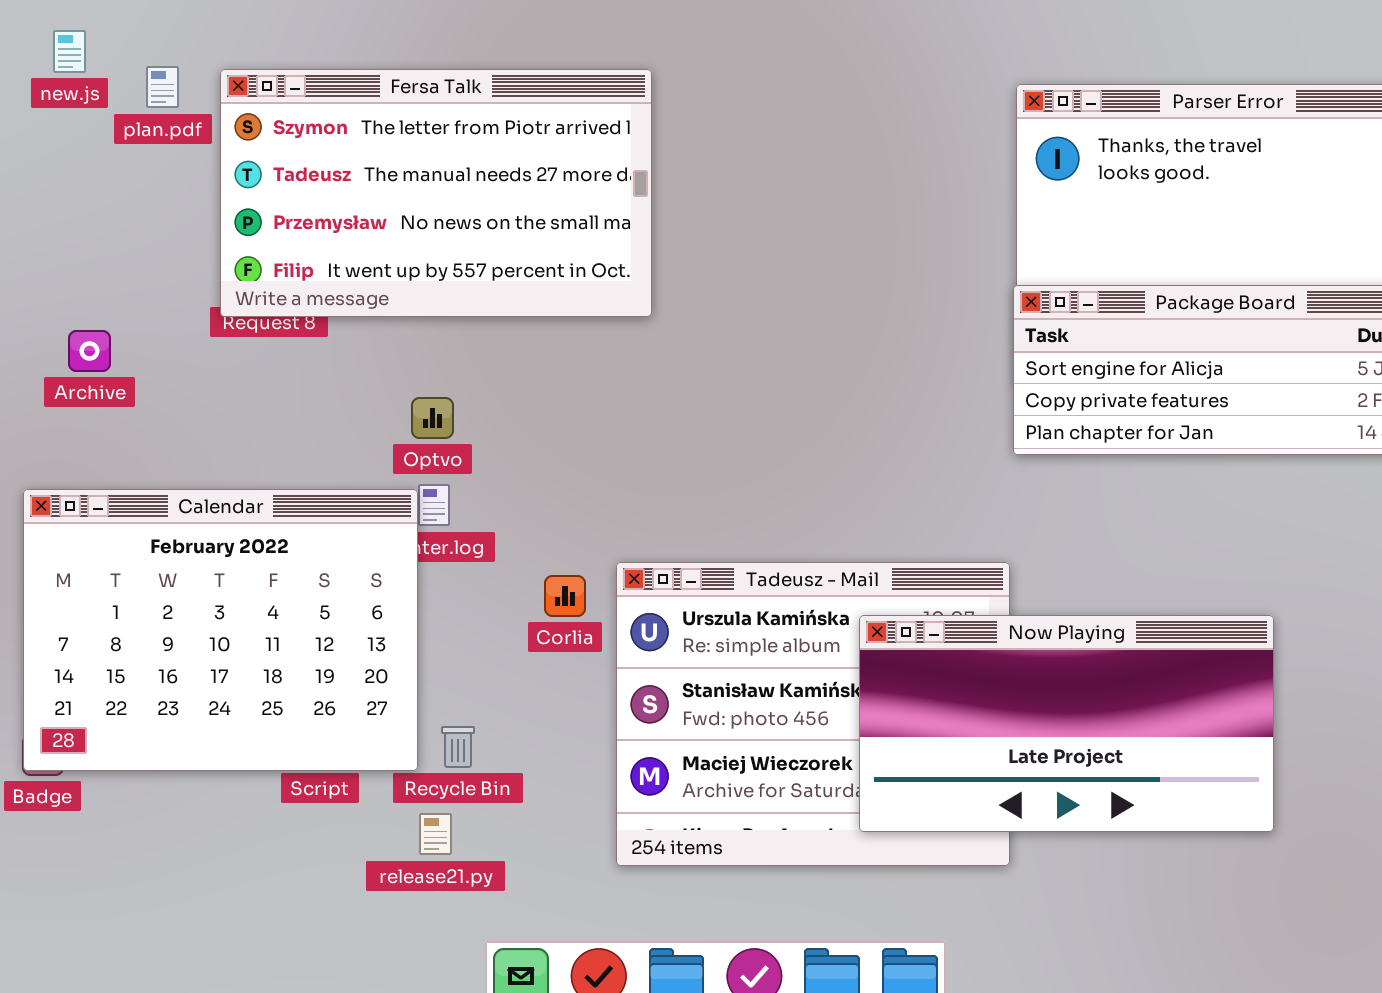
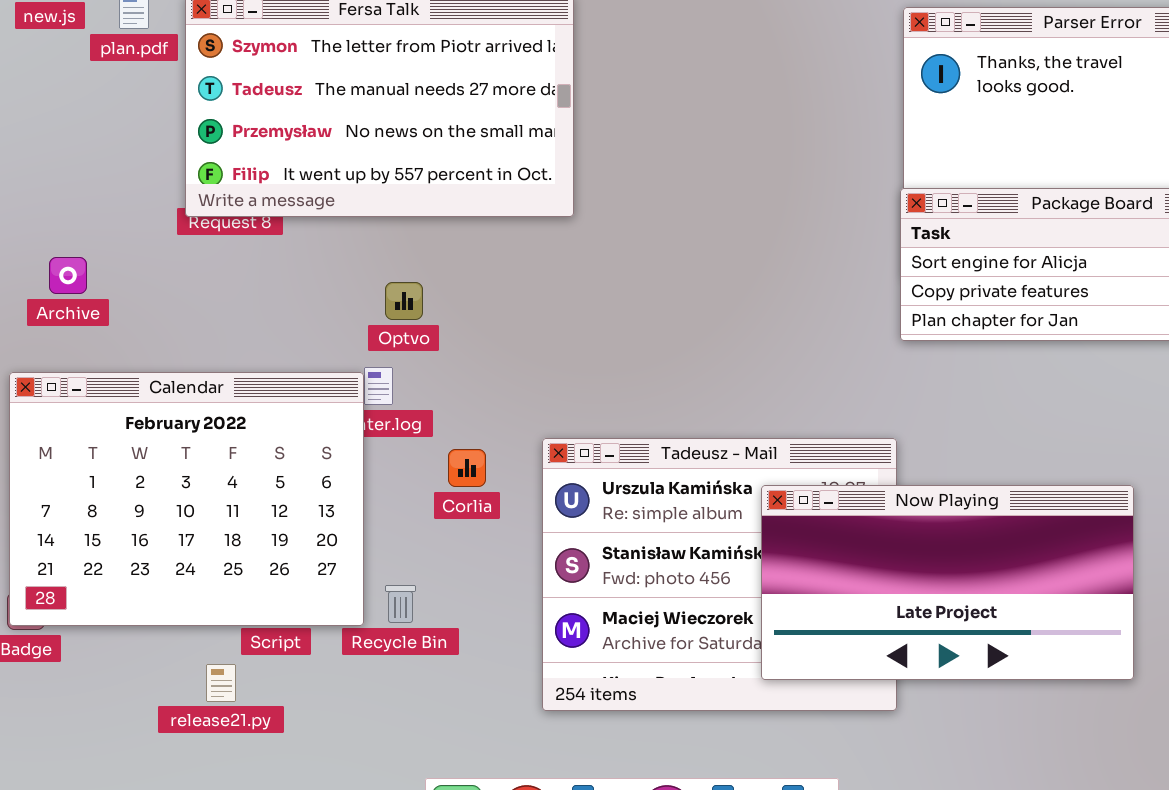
Archive: [68,330,111,372] -> [49,257,87,294], moved
Optvo: [411,397,454,439] -> [385,282,423,320], moved
Corlia: [544,575,586,617] -> [448,449,486,487], moved
release21.py: [419,813,452,855] -> [206,664,236,702], moved

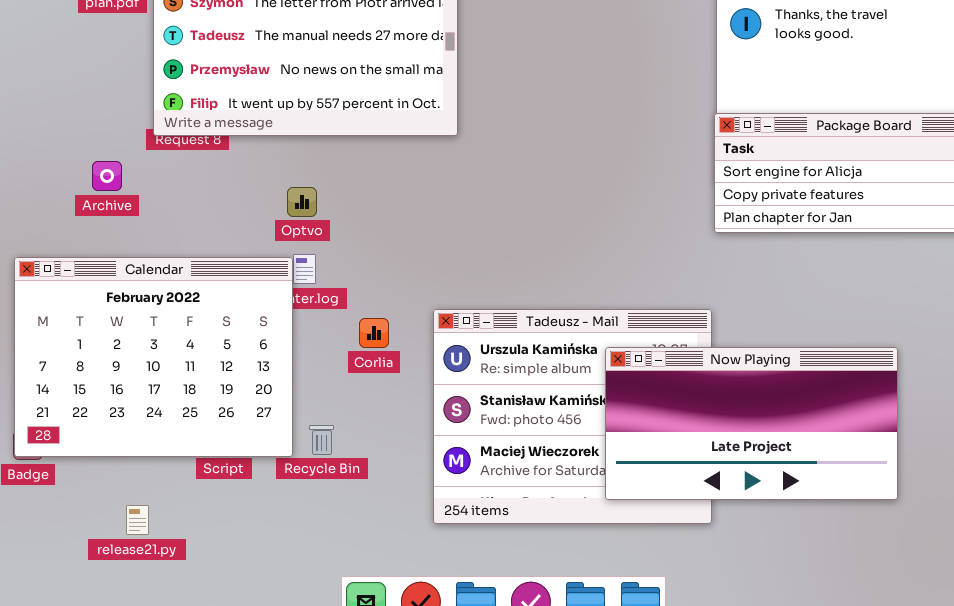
Archive: [49,257,87,294] -> [92,161,122,191], moved
Optvo: [385,282,423,320] -> [287,187,317,217], moved
release21.py: [206,664,236,702] -> [126,505,149,535], moved

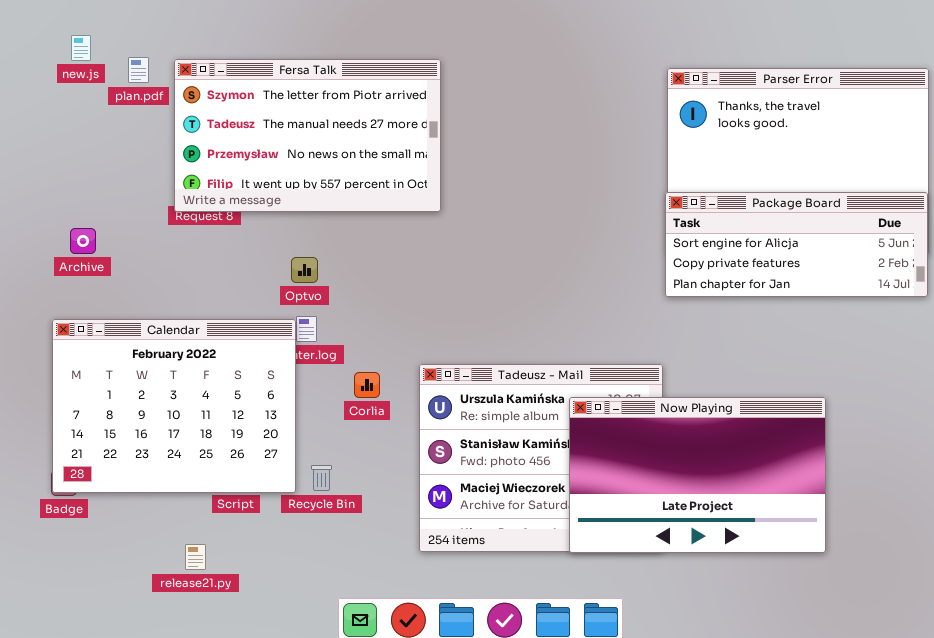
Archive: [92,161,122,191] -> [70,228,96,254], moved
Now Playing: [605,347,898,500] -> [569,397,826,553], resized
release21.py: [126,505,149,535] -> [185,544,206,570], moved

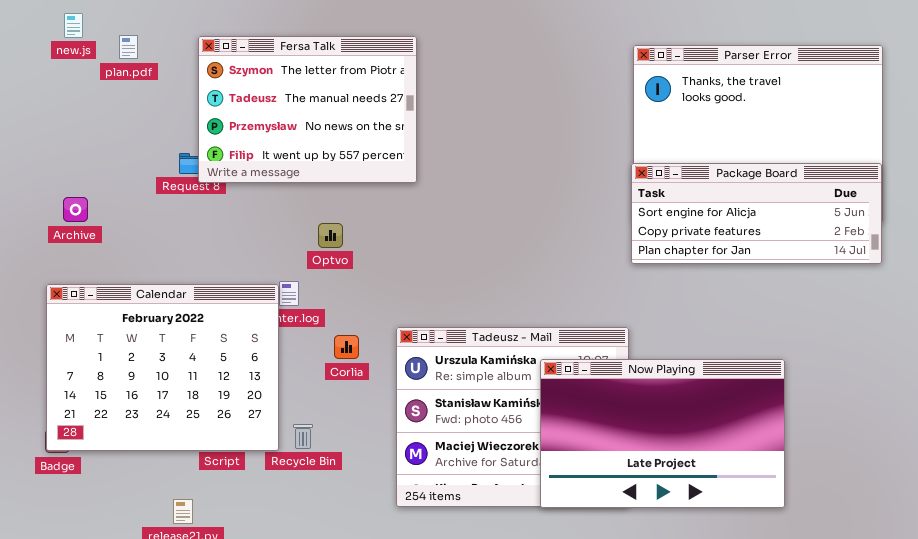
Fersa Talk: [174,59,441,212] -> [198,36,417,183], resized
Optvo: [291,257,318,283] -> [318,223,343,248], moved

